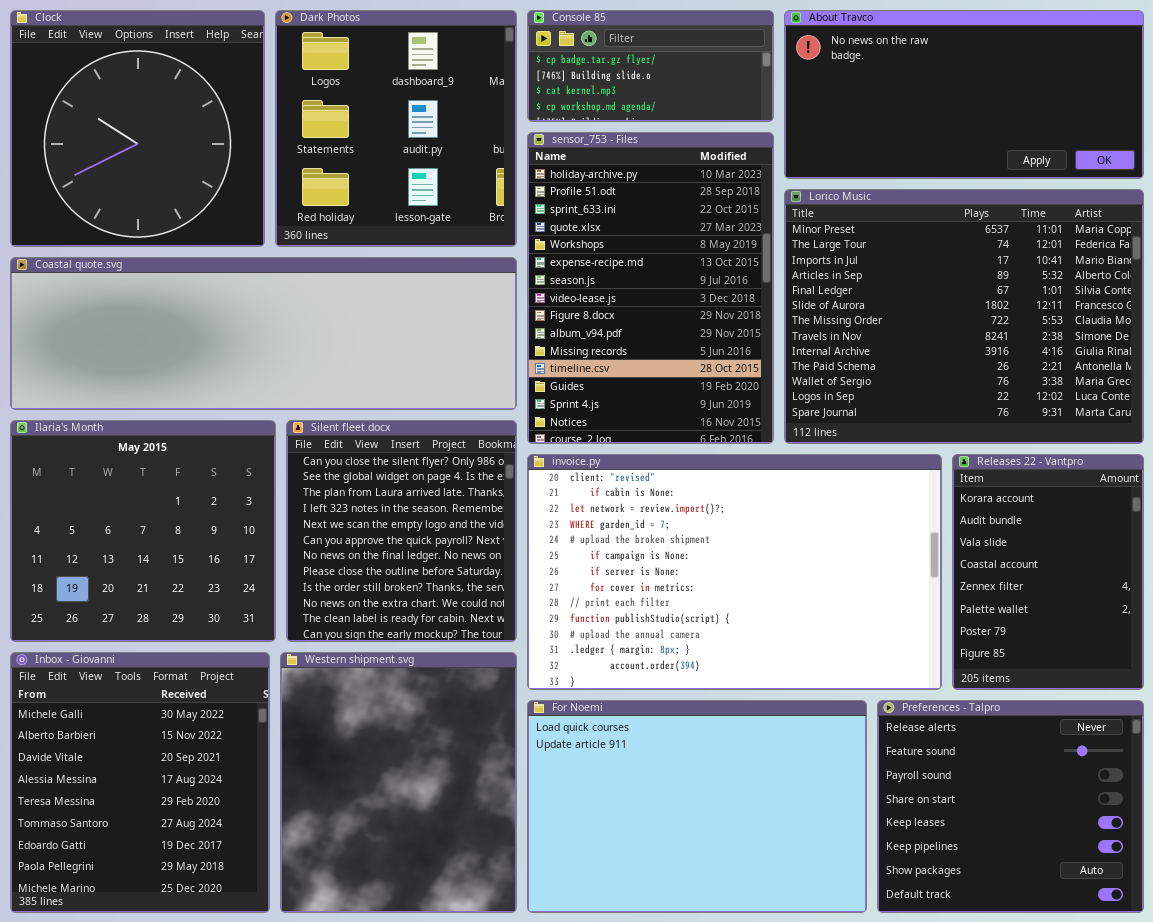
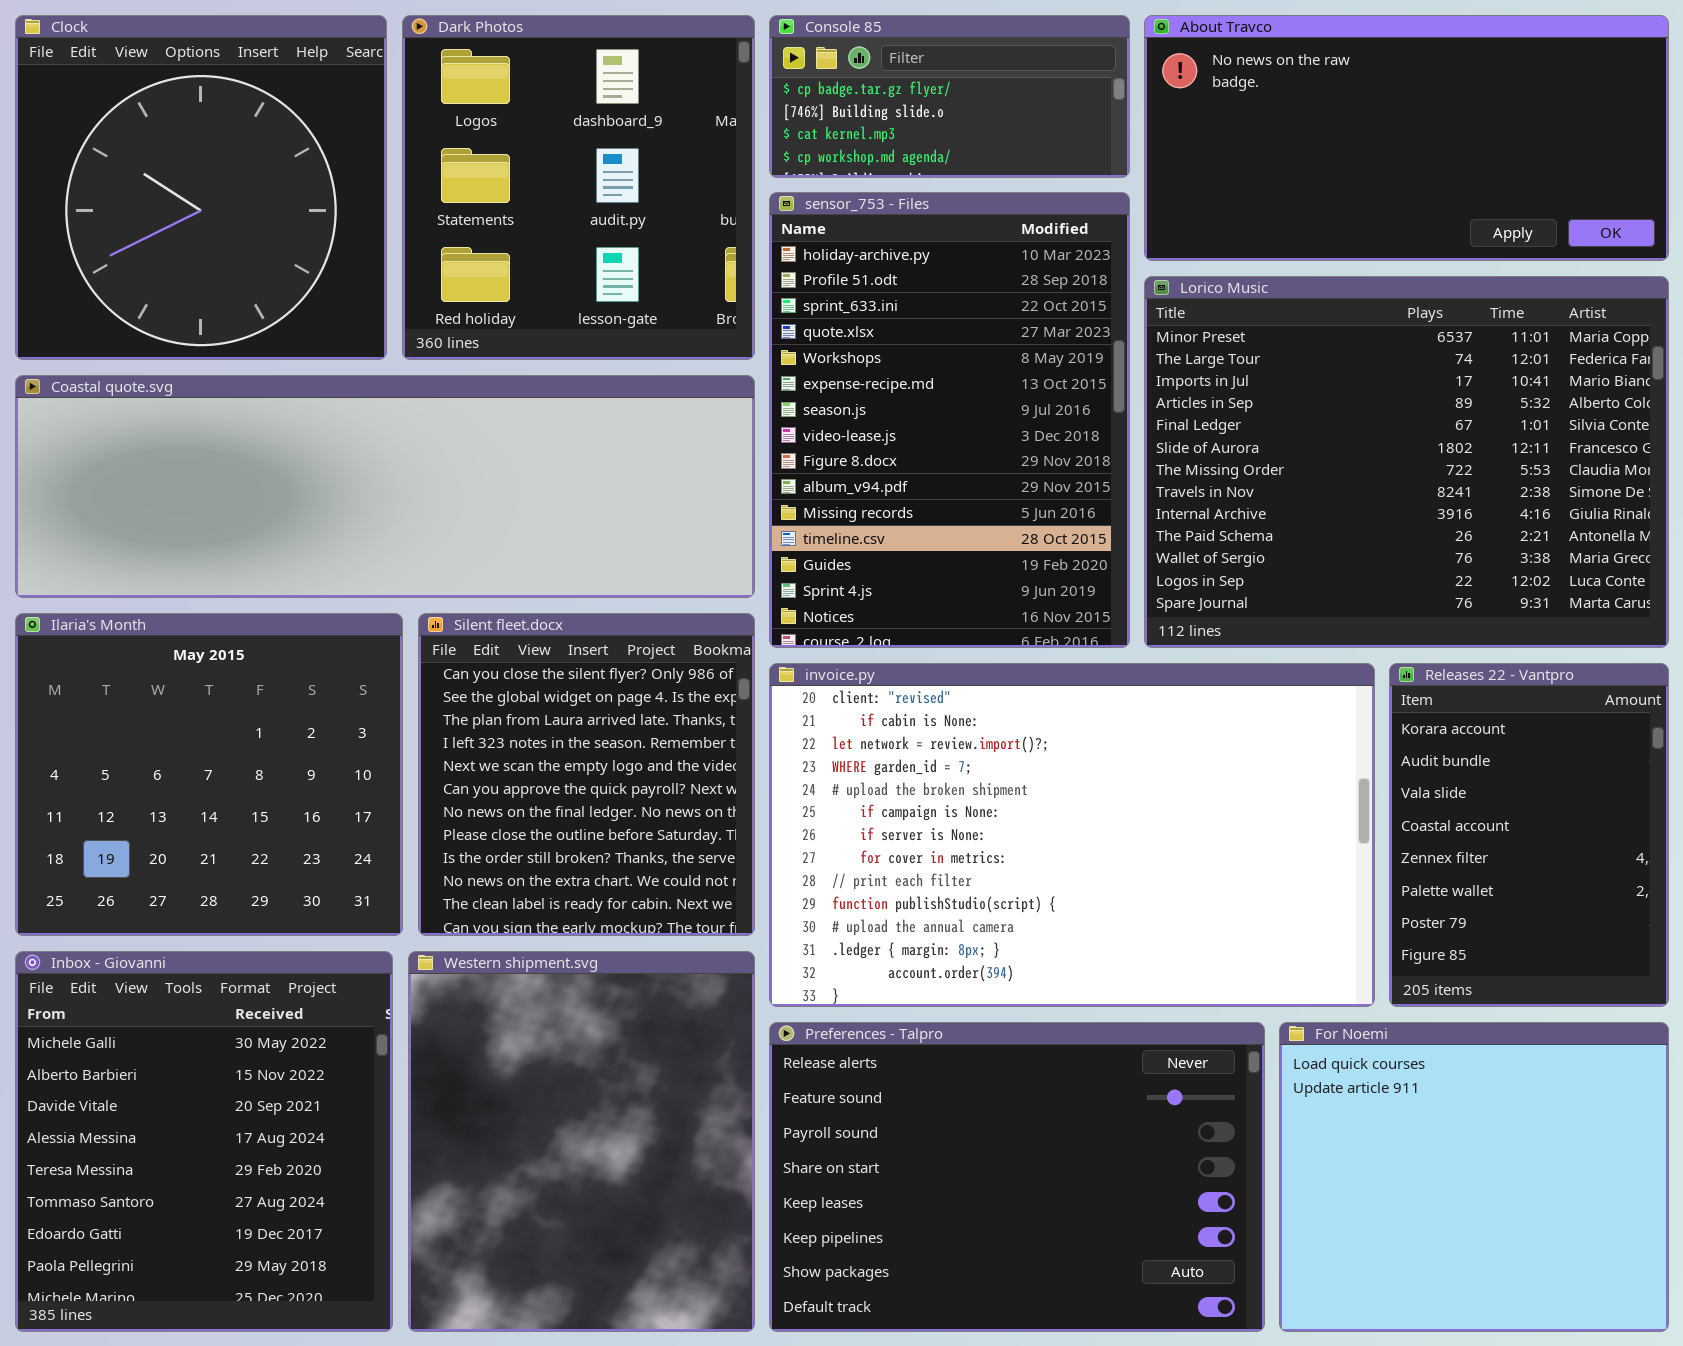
For Noemi: [527,700,867,913] -> [1279,1022,1669,1332], moved, resized
Preferences - Talpro: [877,700,1144,913] -> [769,1022,1265,1332], moved, resized

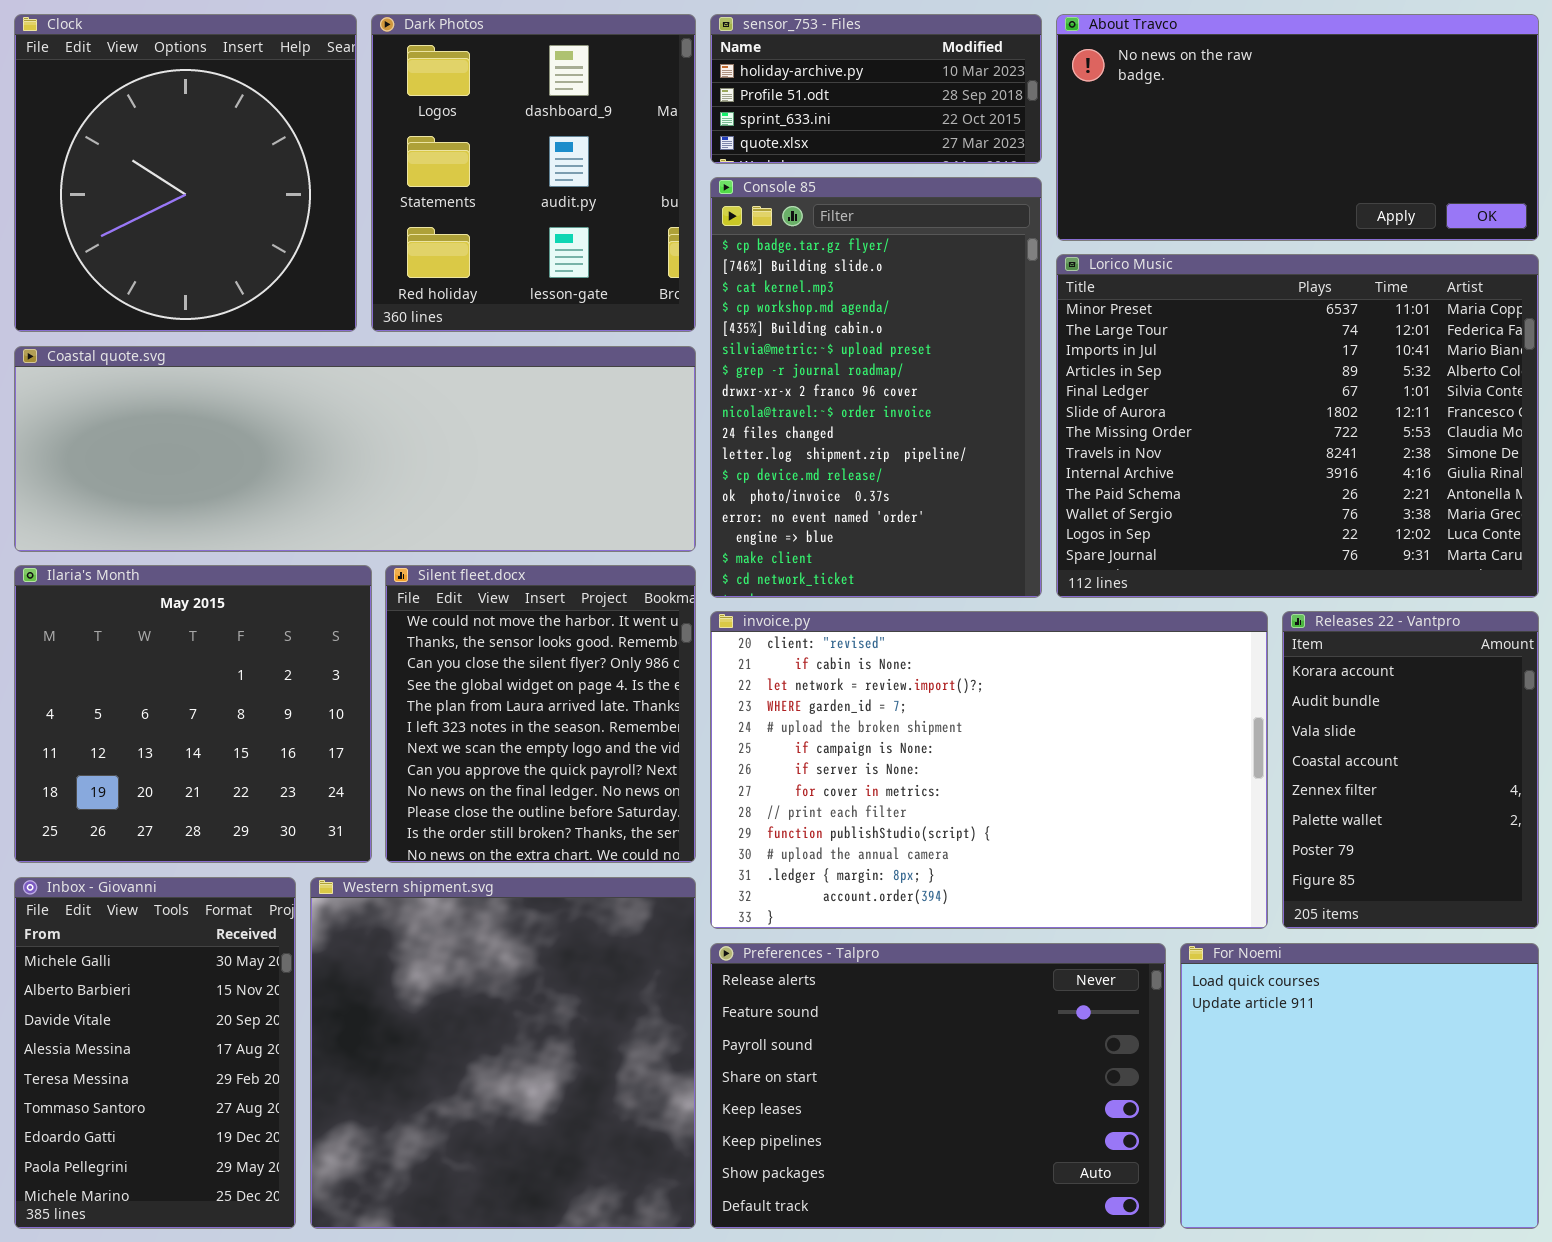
Console 85: [769,15,1130,178] -> [710,177,1042,598], moved, resized
sensor_753 - Files: [769,192,1130,648] -> [710,14,1042,164], moved, resized
Silent fleet.docx: [418,613,755,936] -> [385,565,696,863], scrolled up 2 rows
Inbox - Giovanni: [15,951,393,1332] -> [14,877,296,1229], resized
Western shipment.svg: [408,951,755,1332] -> [310,877,696,1229], resized

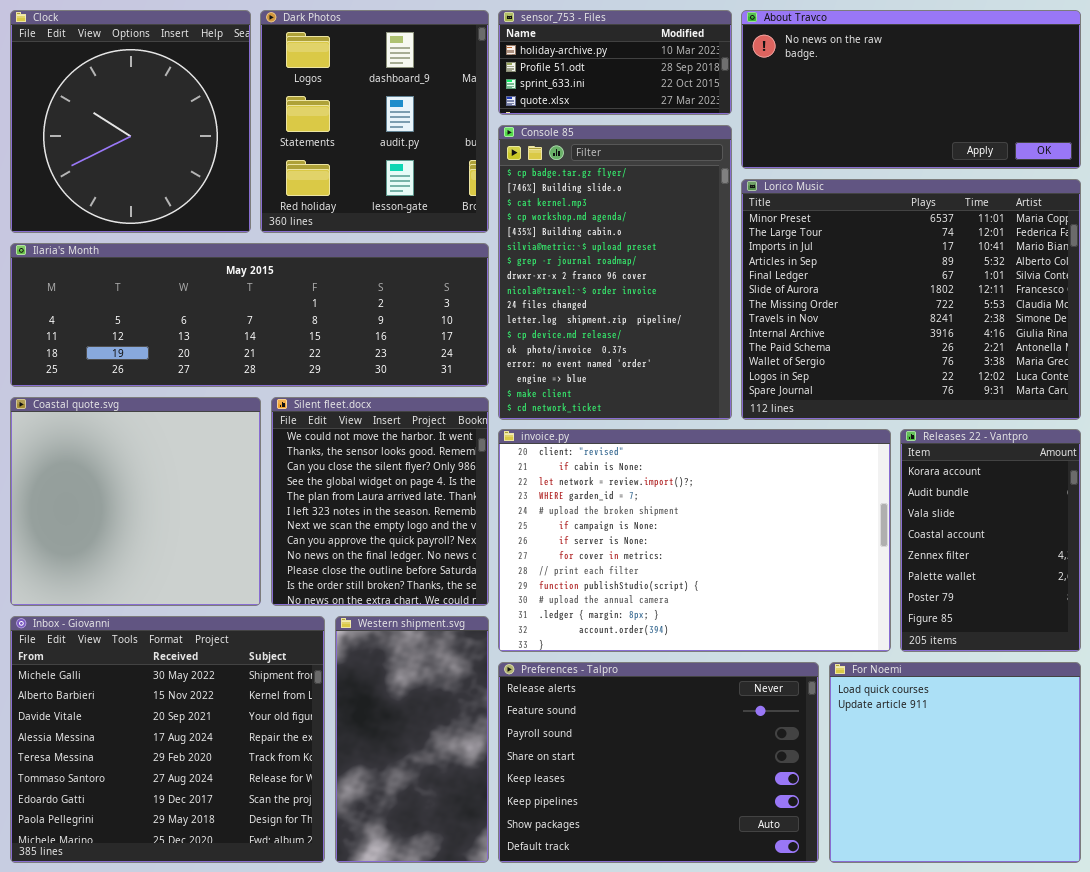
Coastal quote.svg: [14,346,696,552] -> [10,397,261,606], moved, resized
Ilaria's Month: [14,565,372,863] -> [10,243,489,387], moved, resized
Inbox - Giovanni: [14,877,296,1229] -> [10,616,325,863], resized
Western shipment.svg: [310,877,696,1229] -> [335,616,489,863], resized

